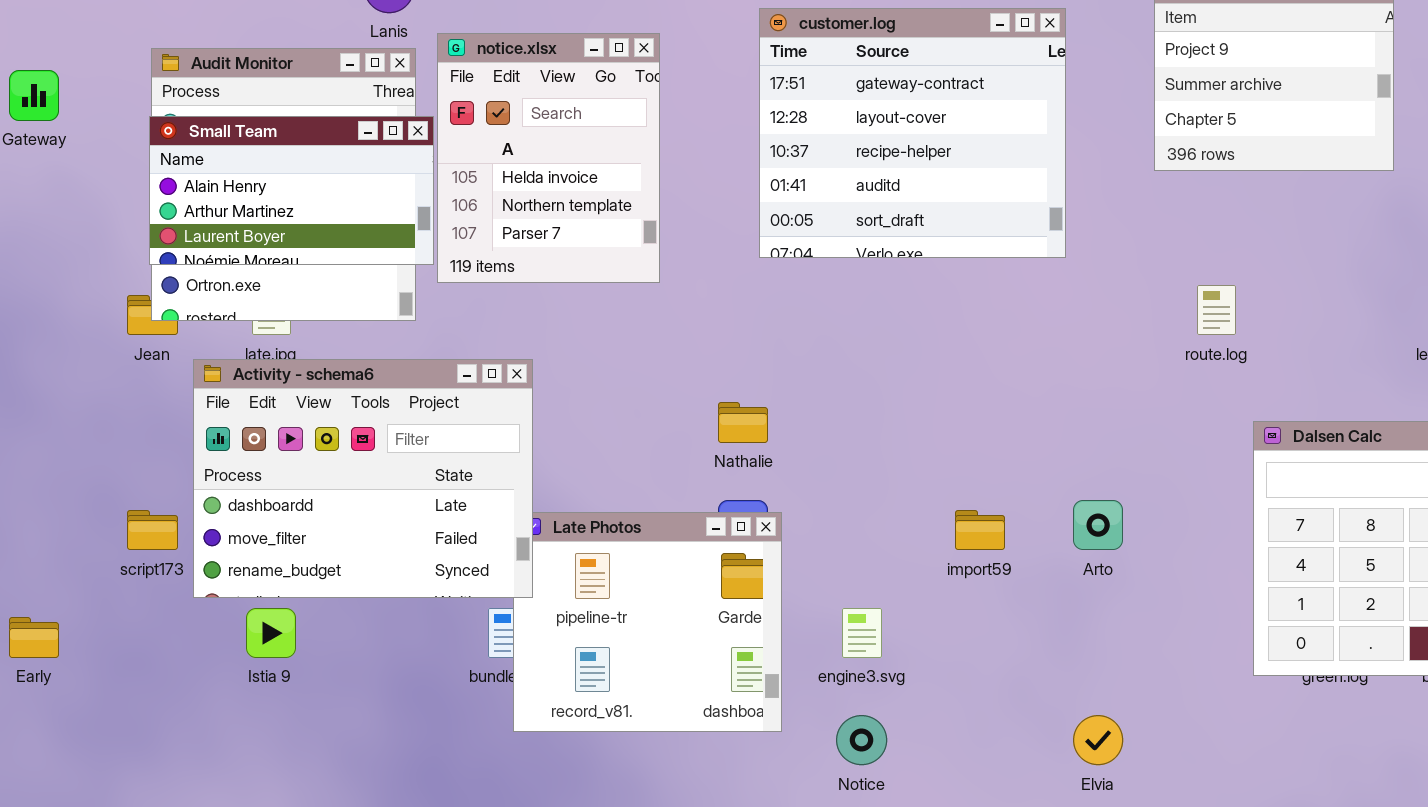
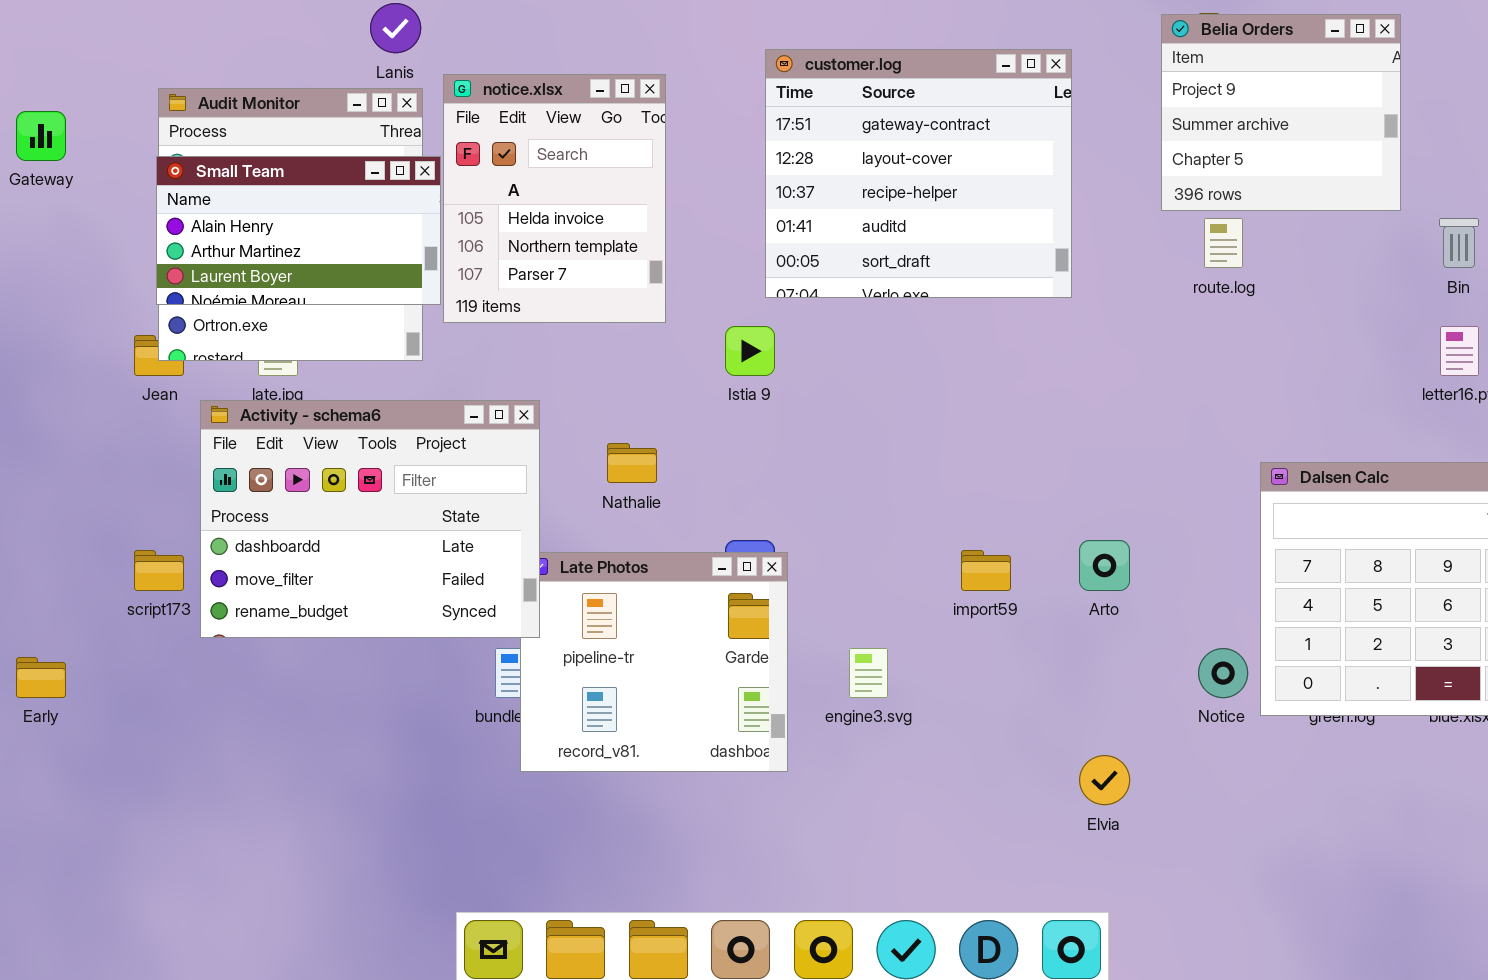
route.log: [1197,285,1236,335] -> [1204,218,1243,268], moved
Nathalie: [718,402,768,443] -> [607,443,657,483], moved
Istia 9: [246,608,296,658] -> [725,326,775,376], moved
Notice: [836,715,887,765] -> [1198,648,1248,698], moved

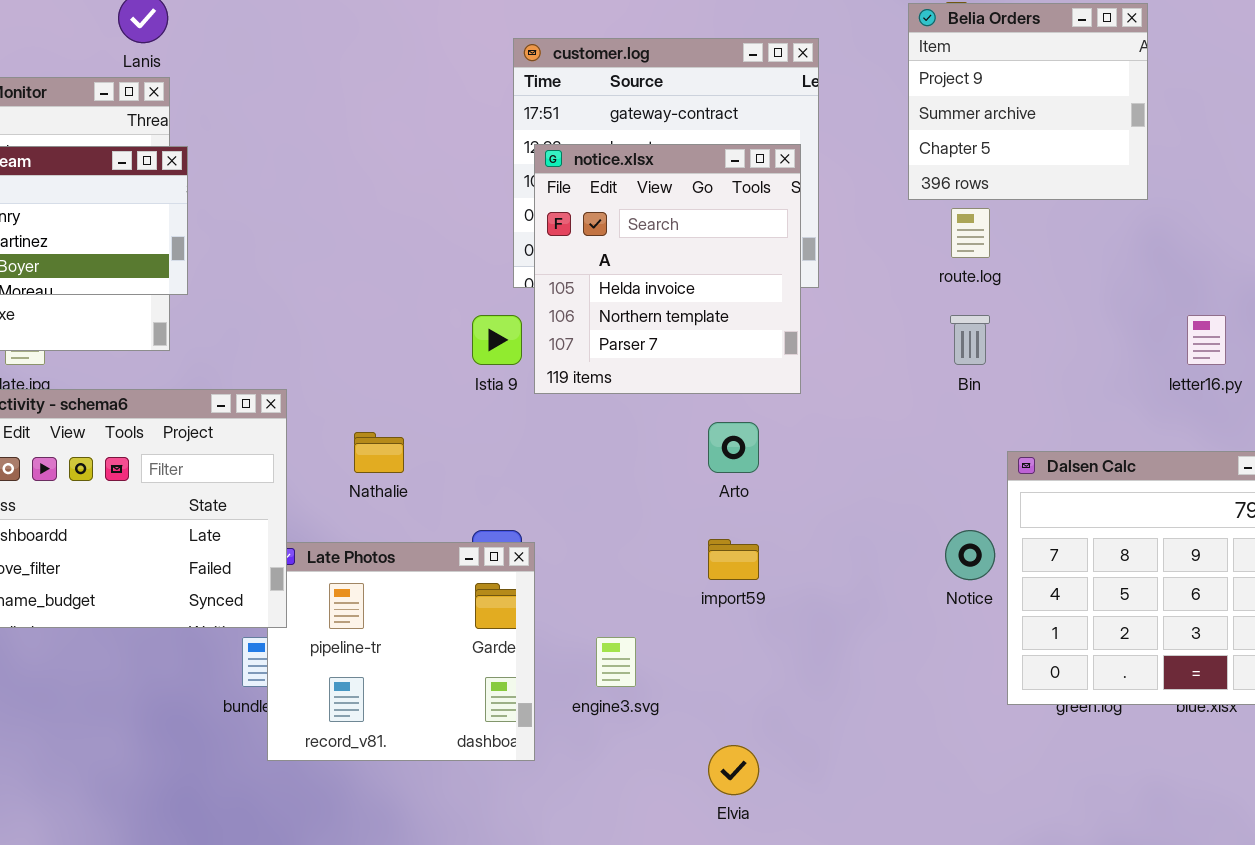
notice.xlsx: [443,74,666,323] -> [534,144,801,394], moved, resized
Bin: [1439,218,1479,268] -> [950,315,990,365], moved
Arto: [1079,540,1130,591] -> [708,422,759,473], moved
Notice: [1198,648,1248,698] -> [945,530,995,580], moved
Elvia: [1079,755,1130,805] -> [708,745,759,795], moved

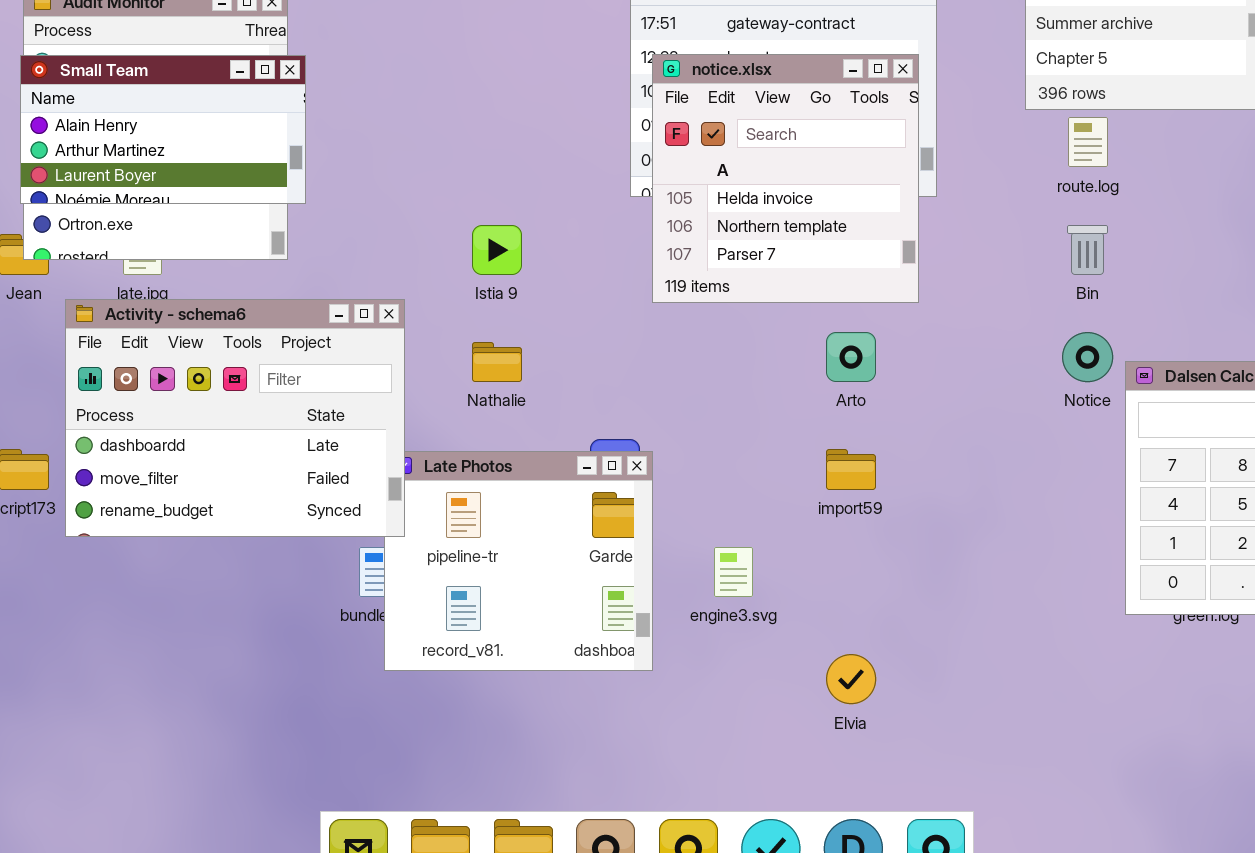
Istia 9: [472,315,522,365] -> [472,225,522,275], moved
Notice: [945,530,995,580] -> [1062,332,1113,382], moved

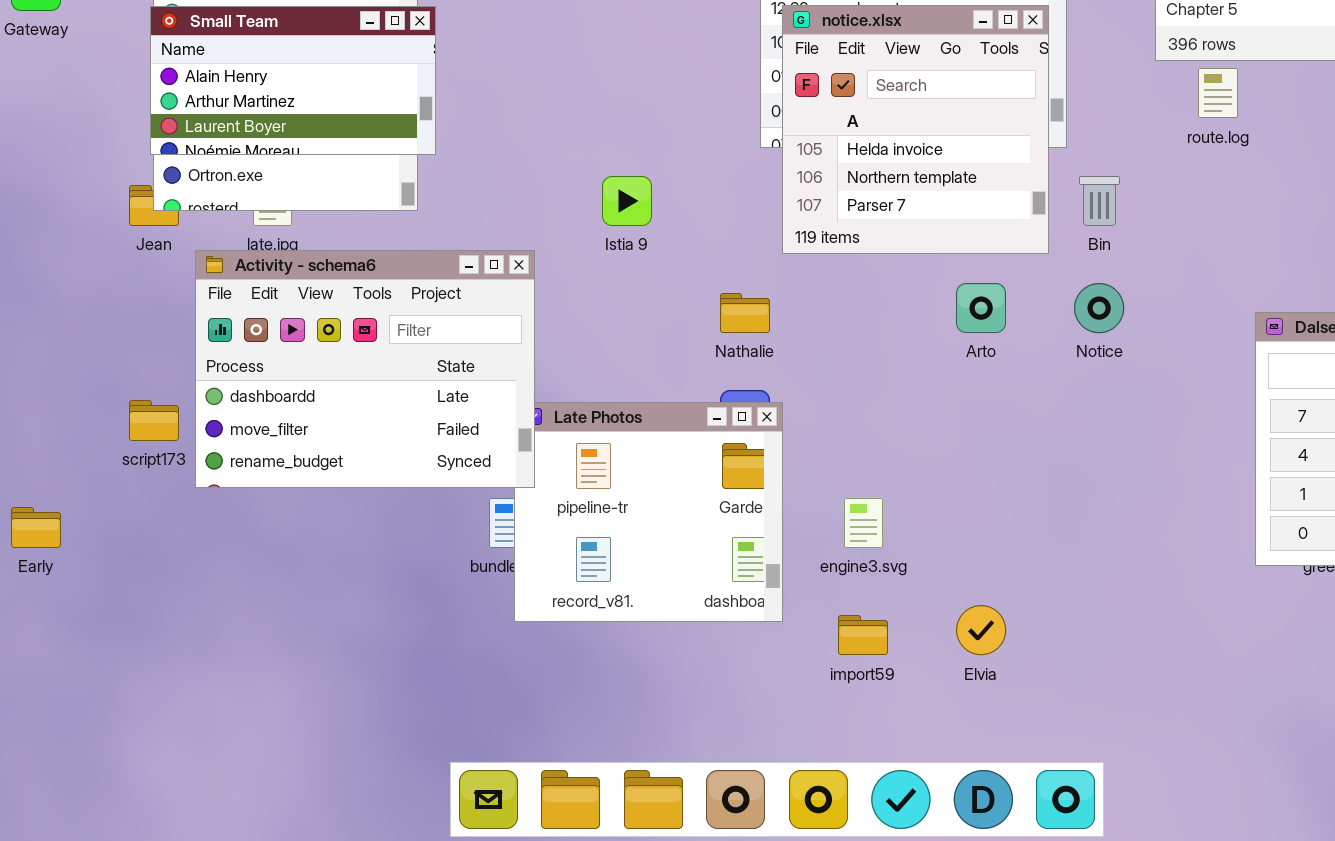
Bin: [1067,225,1108,275] -> [1079,176,1120,226], moved
Notice: [1062,332,1113,382] -> [1074,283,1124,333], moved
Nathalie: [472,342,522,382] -> [720,293,770,333], moved
import59: [826,449,876,490] -> [838,615,888,655], moved

